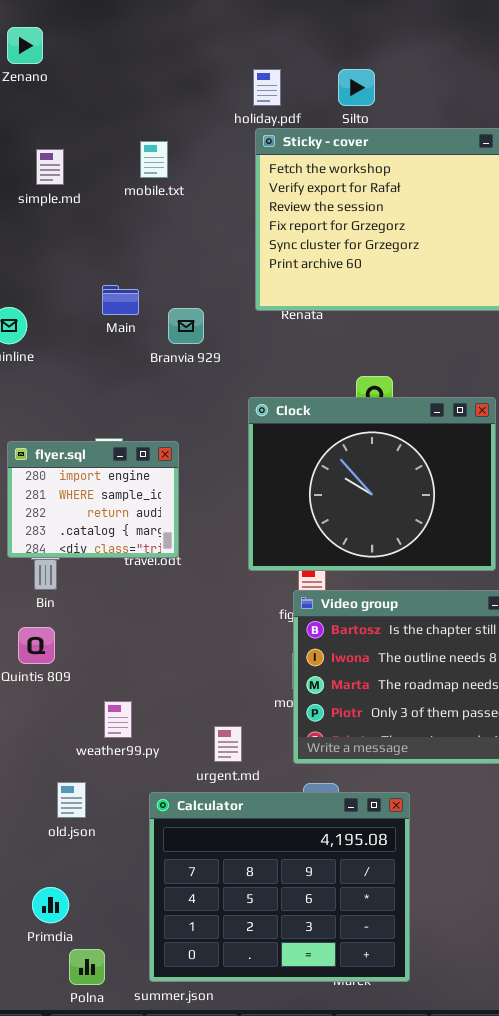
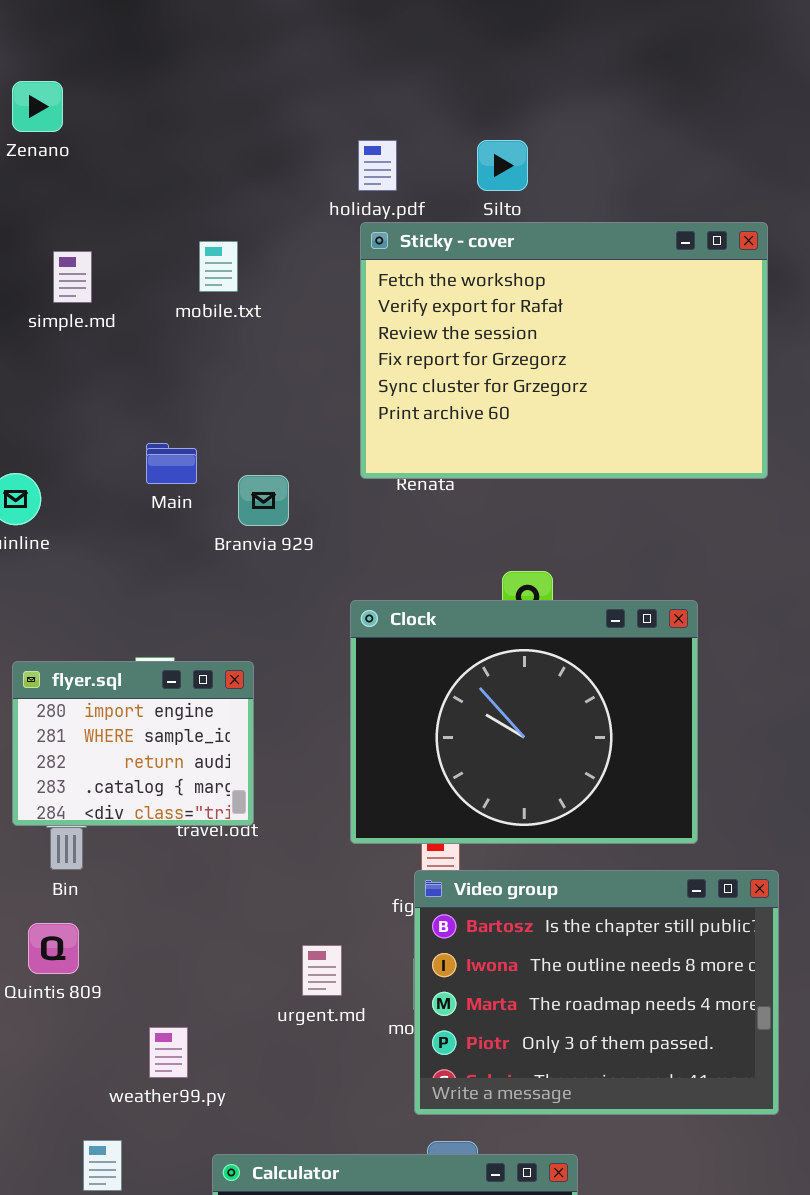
urgent.md: [214,726,242,762] -> [302,945,342,996], moved

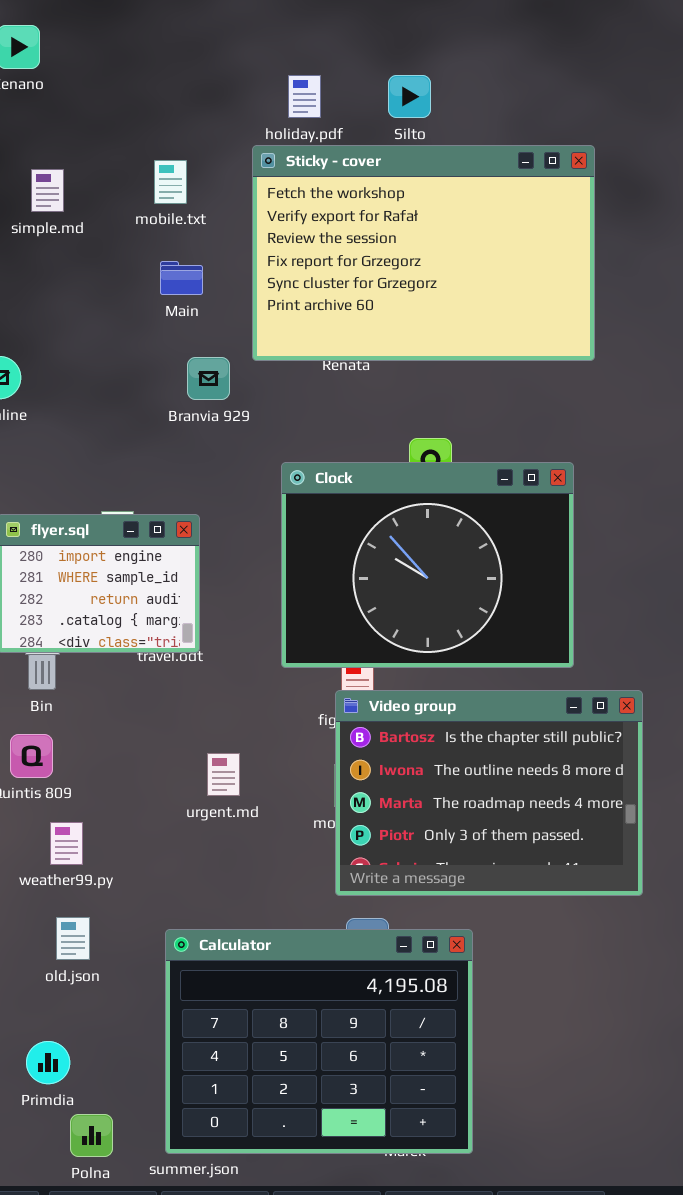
Sticky - cover: [360,222,768,479] -> [252,145,595,361], moved
Main: [146,443,197,484] -> [160,261,203,295], moved
urgent.md: [302,945,342,996] -> [207,753,240,796], moved
weather99.py: [149,1027,188,1078] -> [50,822,83,865], moved

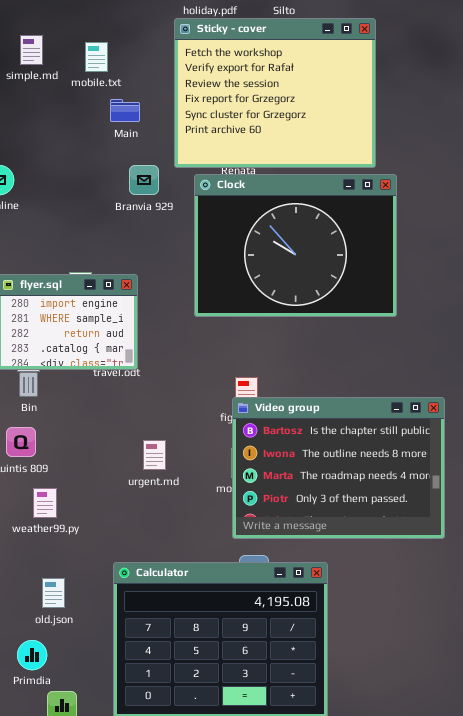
Sticky - cover: [252,145,595,361] -> [174,18,376,168], resized
mobile.txt: [154,160,187,204] -> [85,42,108,72], moved
Clock: [281,462,574,668] -> [194,174,397,317], moved
old.json: [56,917,90,960] -> [42,578,65,608], moved

